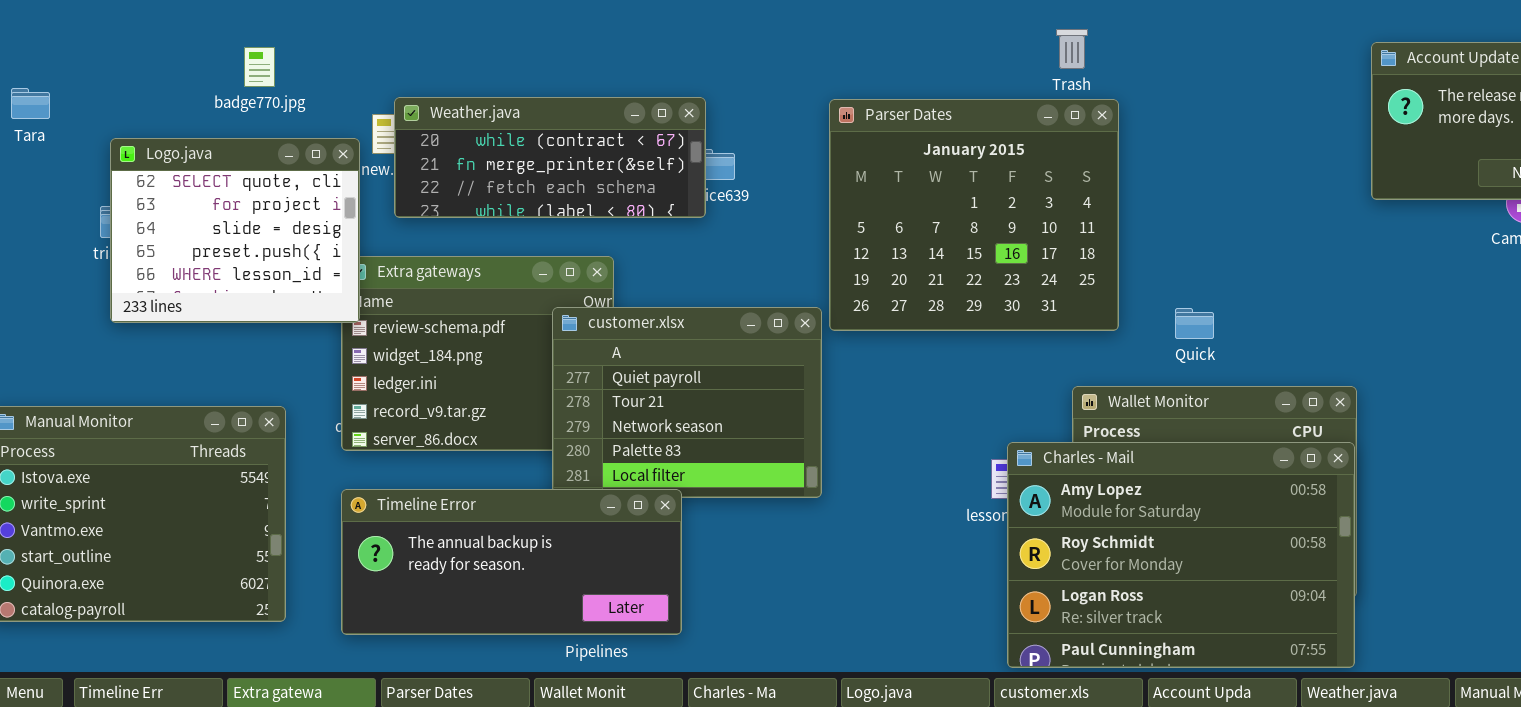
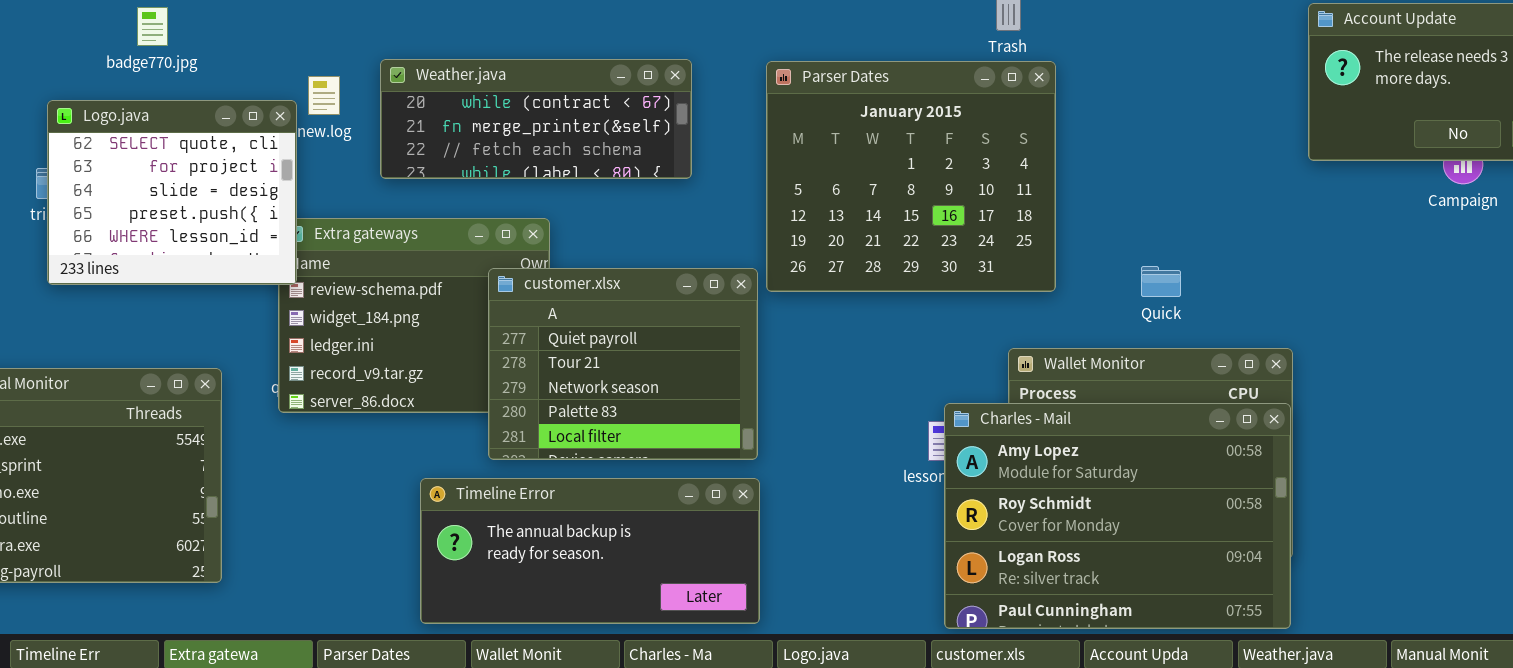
badge770.jpg: [244,47,275,87] -> [137,7,168,46], moved
Weather.java: [394,97,706,218] -> [380,59,692,179], moved
Quick: [1175,308,1214,339] -> [1141,266,1181,297], moved
Timeline Error: [341,489,682,635] -> [420,478,760,624], moved

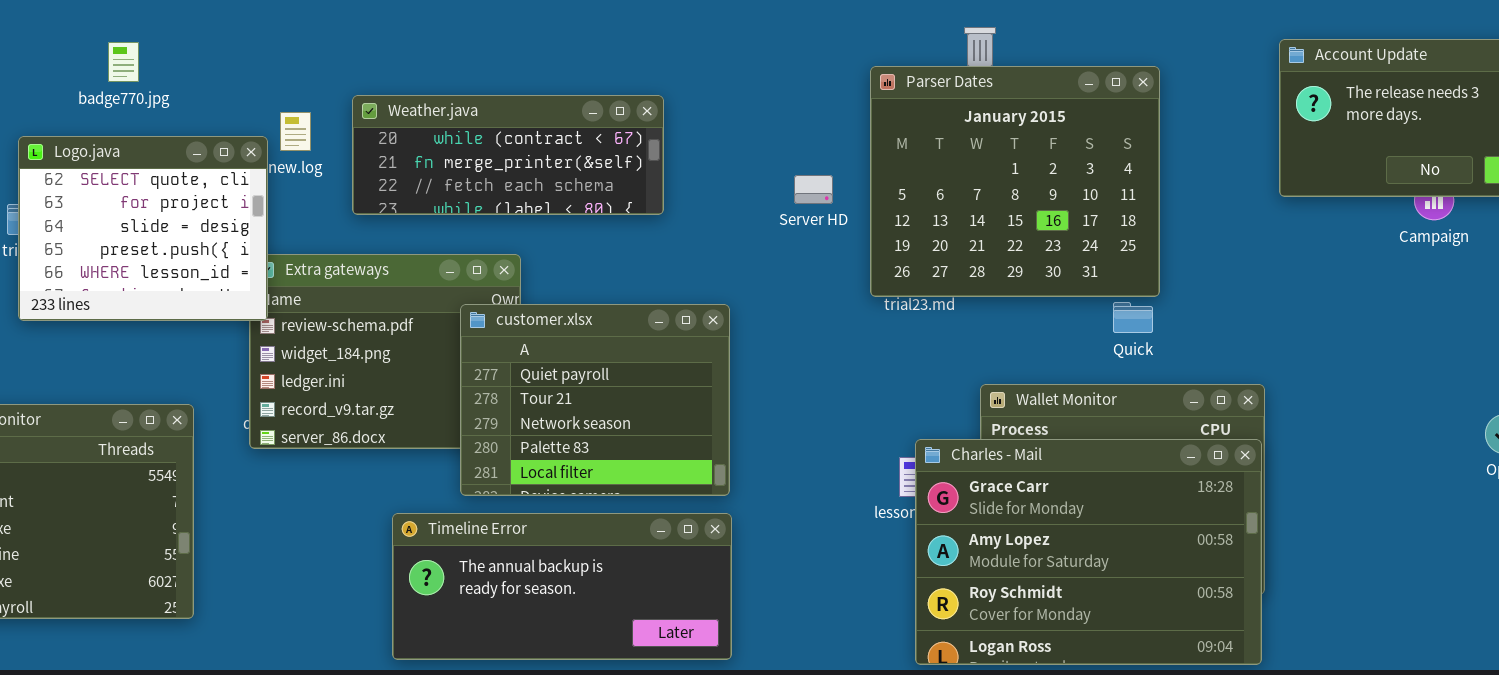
Parser Dates: [766,61,1056,292] -> [870,66,1160,297], moved
Charles - Mail: [944,403,1291,629] -> [915,439,1262,665], scrolled up 1 row

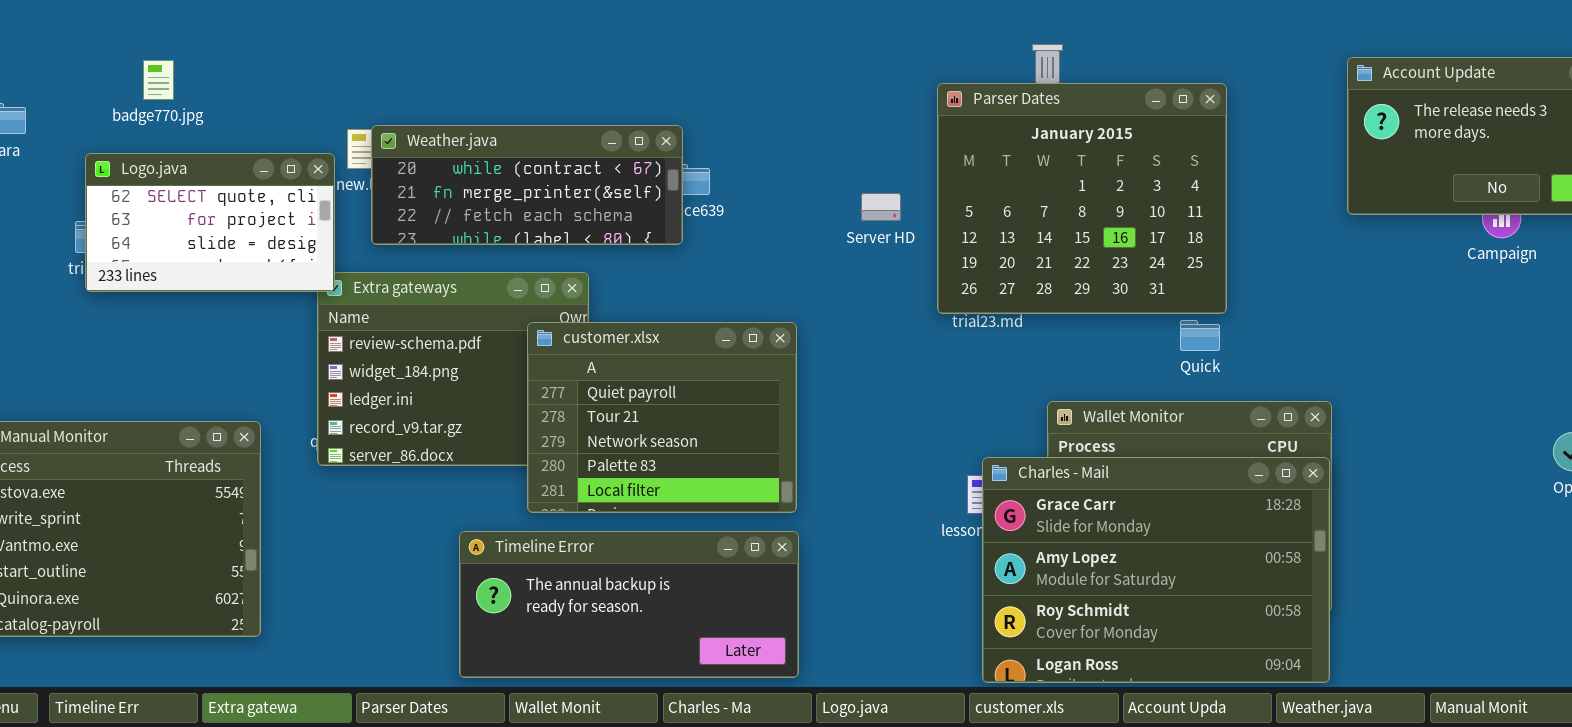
badge770.jpg: [108,42,139,82] -> [143,60,174,100], moved
Weather.java: [352,95,664,215] -> [371,125,683,245], moved
Logo.java: [18,136,268,321] -> [85,153,335,292], resized

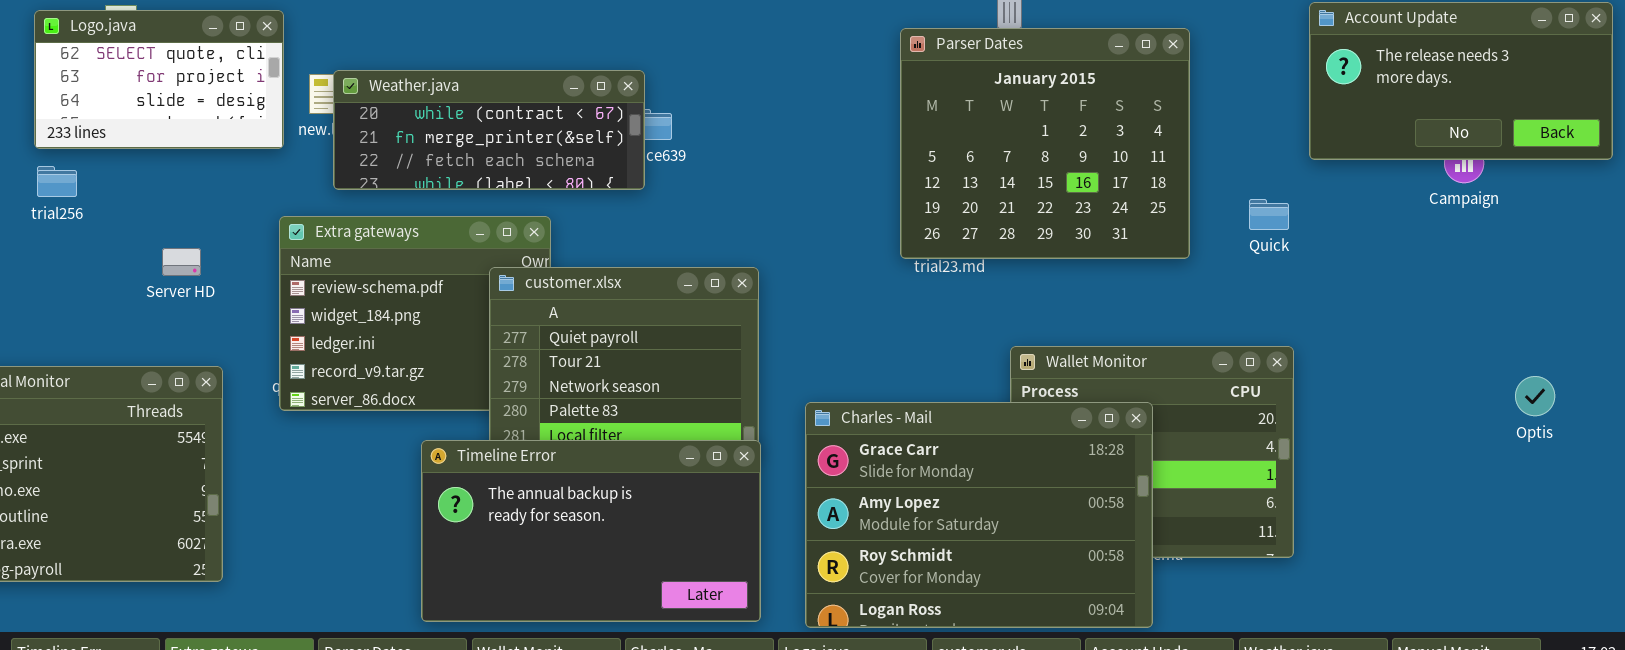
Logo.java: [85,153,335,292] -> [34,10,284,149], moved
Server HD: [861,193,901,221] -> [162,248,201,276], moved
Quick: [1180,320,1220,351] -> [1249,199,1289,230], moved
Charles - Mail: [982,457,1330,683] -> [805,402,1153,628], moved
Timeline Error: [459,531,799,678] -> [421,440,761,622], resized

